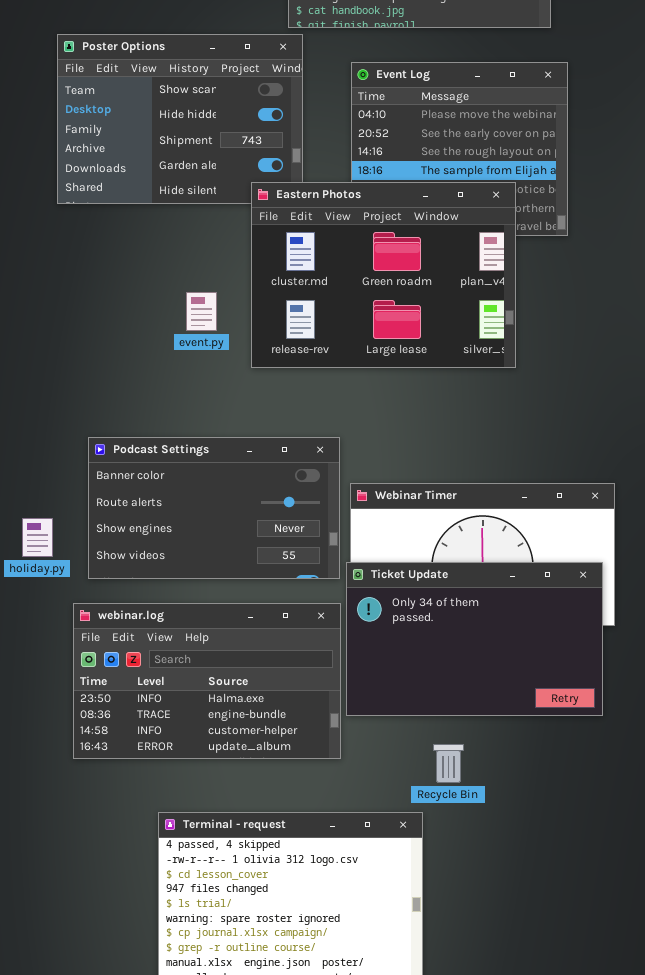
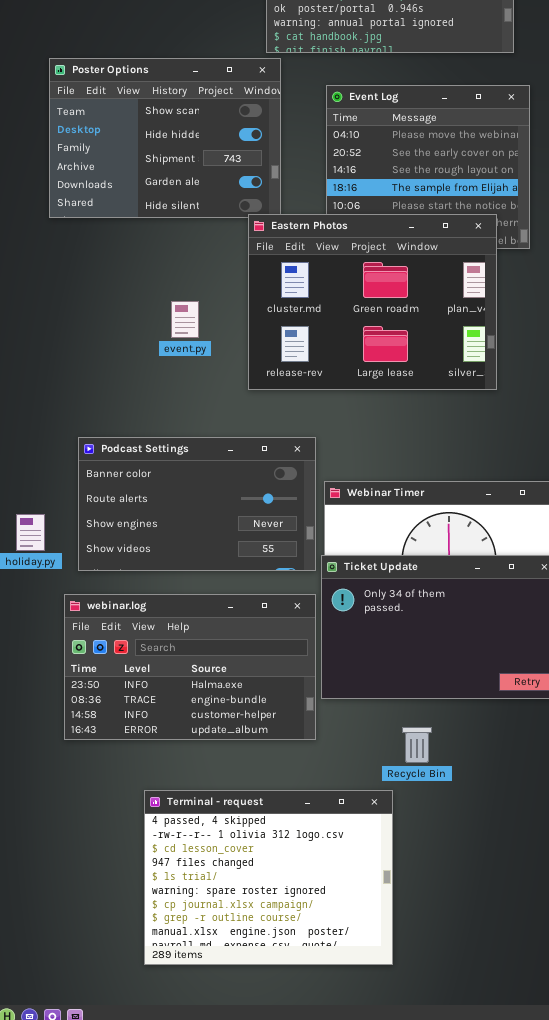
Eastern Photos: [251,182,516,368] -> [248,214,497,390], moved

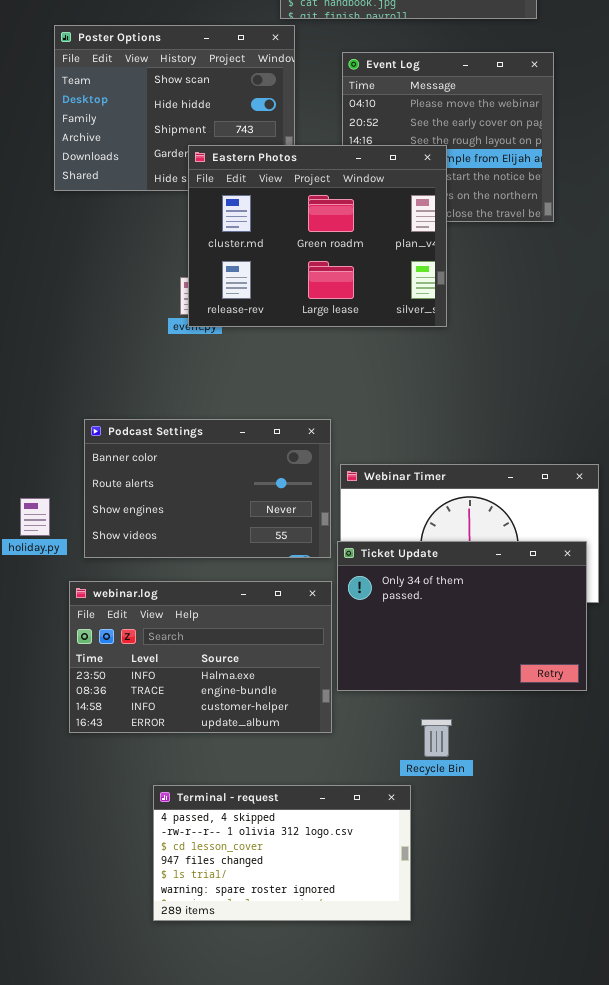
Eastern Photos: [248,214,497,390] -> [188,145,447,327], moved
Terminal - request: [144,790,393,965] -> [153,785,411,921], resized

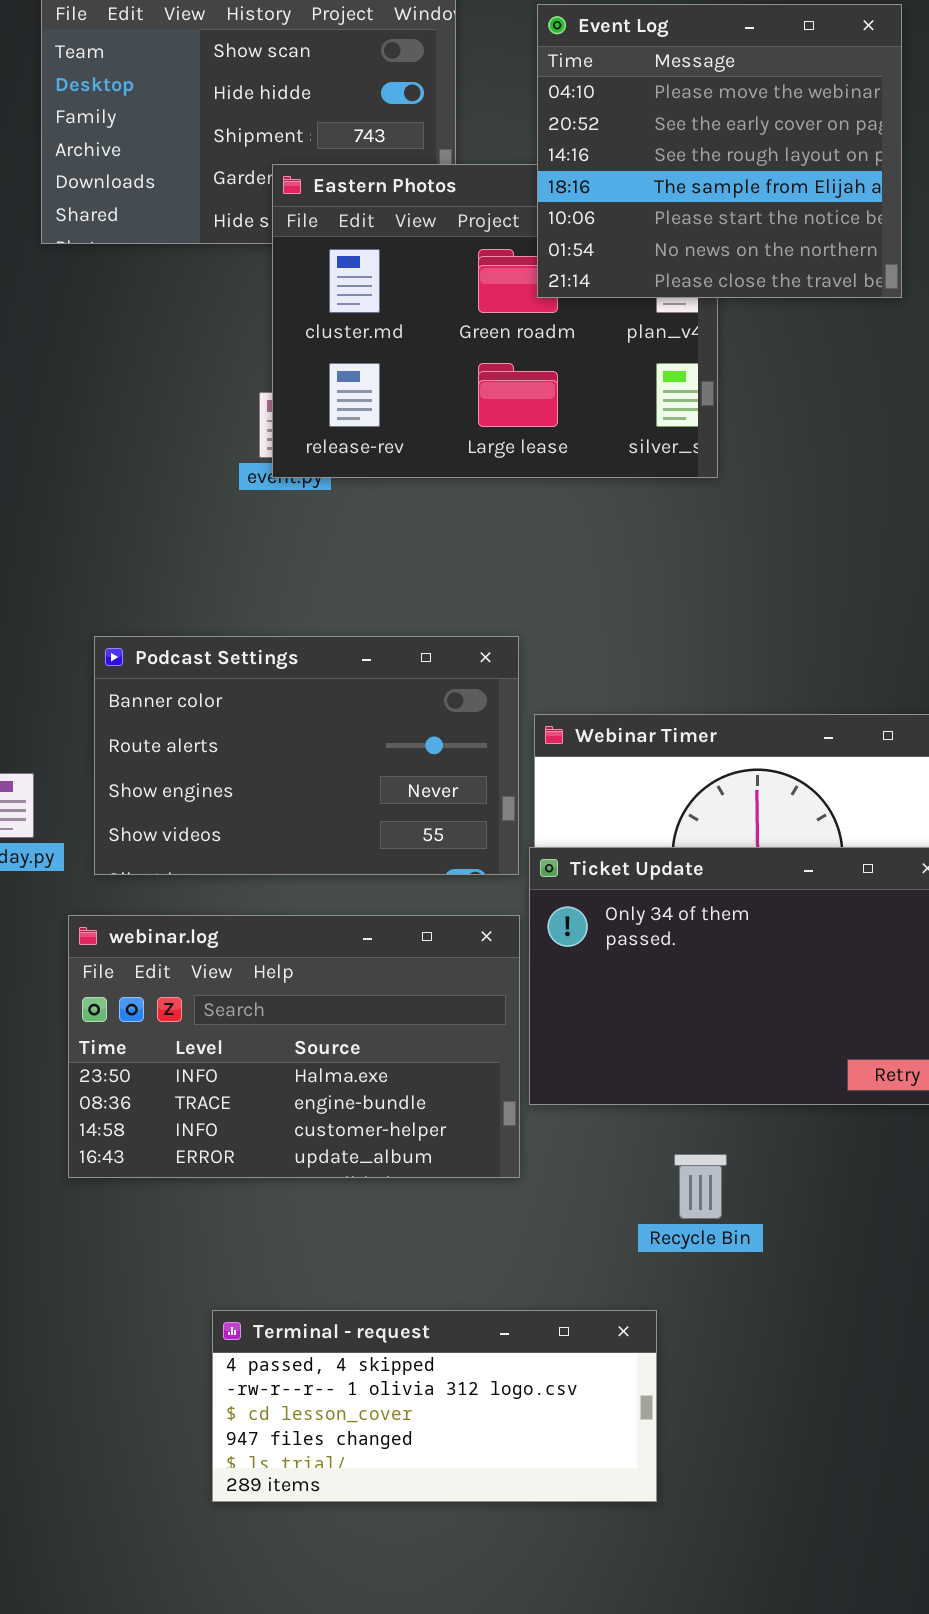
Event Log: [342,52,554,222] -> [537,4,902,298], raised
Terminal - request: [153,785,411,921] -> [212,1310,657,1502], resized

